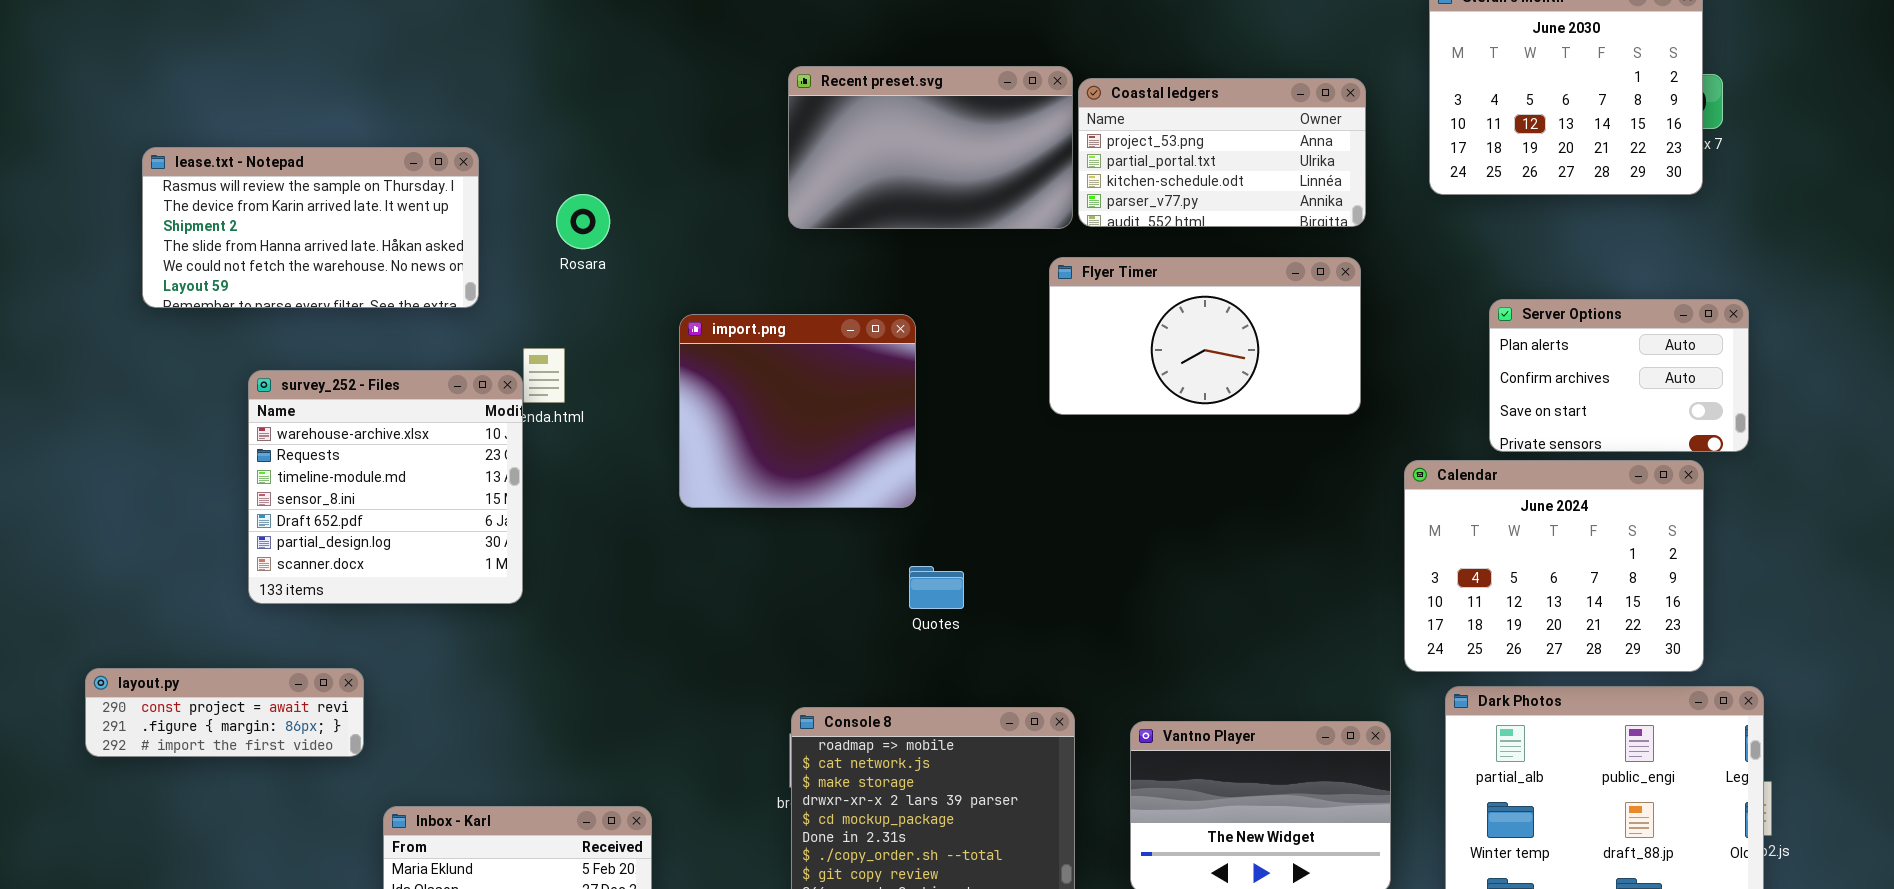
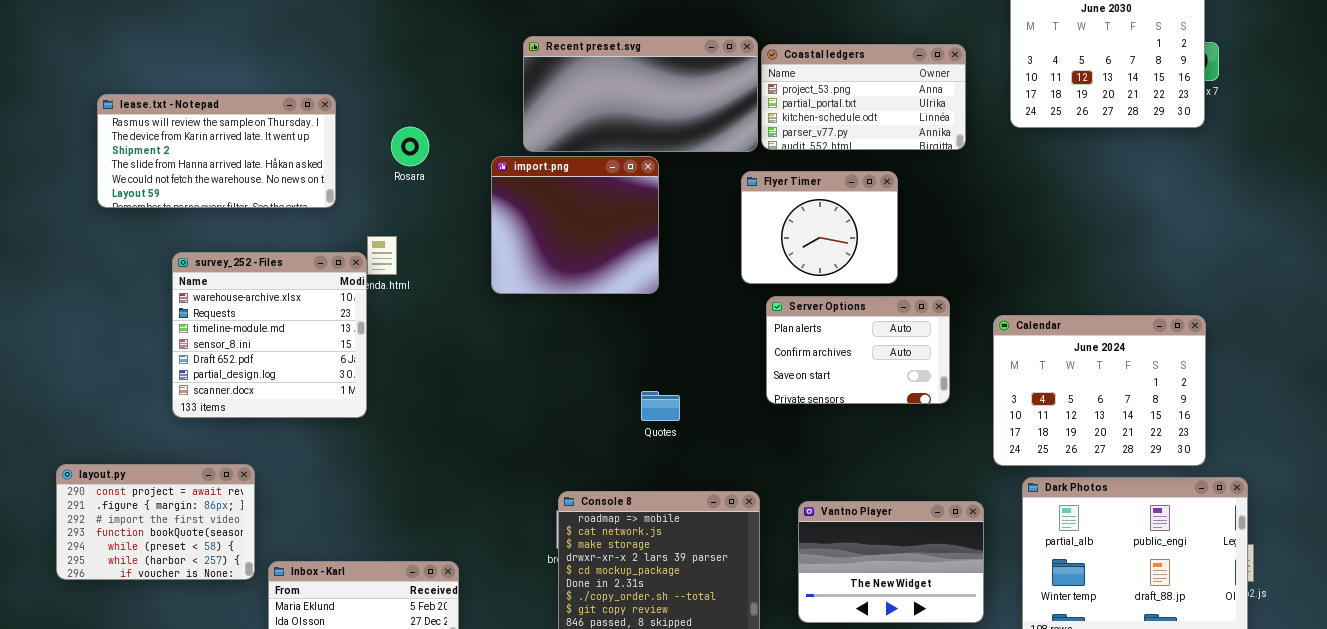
Recent preset.svg: [788,66,1073,229] -> [523,36,758,152], resized
Flyer Timer: [1049,257,1361,415] -> [741,171,898,284], resized
Server Options: [1489,299,1749,452] -> [766,296,950,404], moved
import.png: [679,314,916,508] -> [491,156,659,294], moved
layout.py: [85,668,364,757] -> [56,464,255,580], resized

